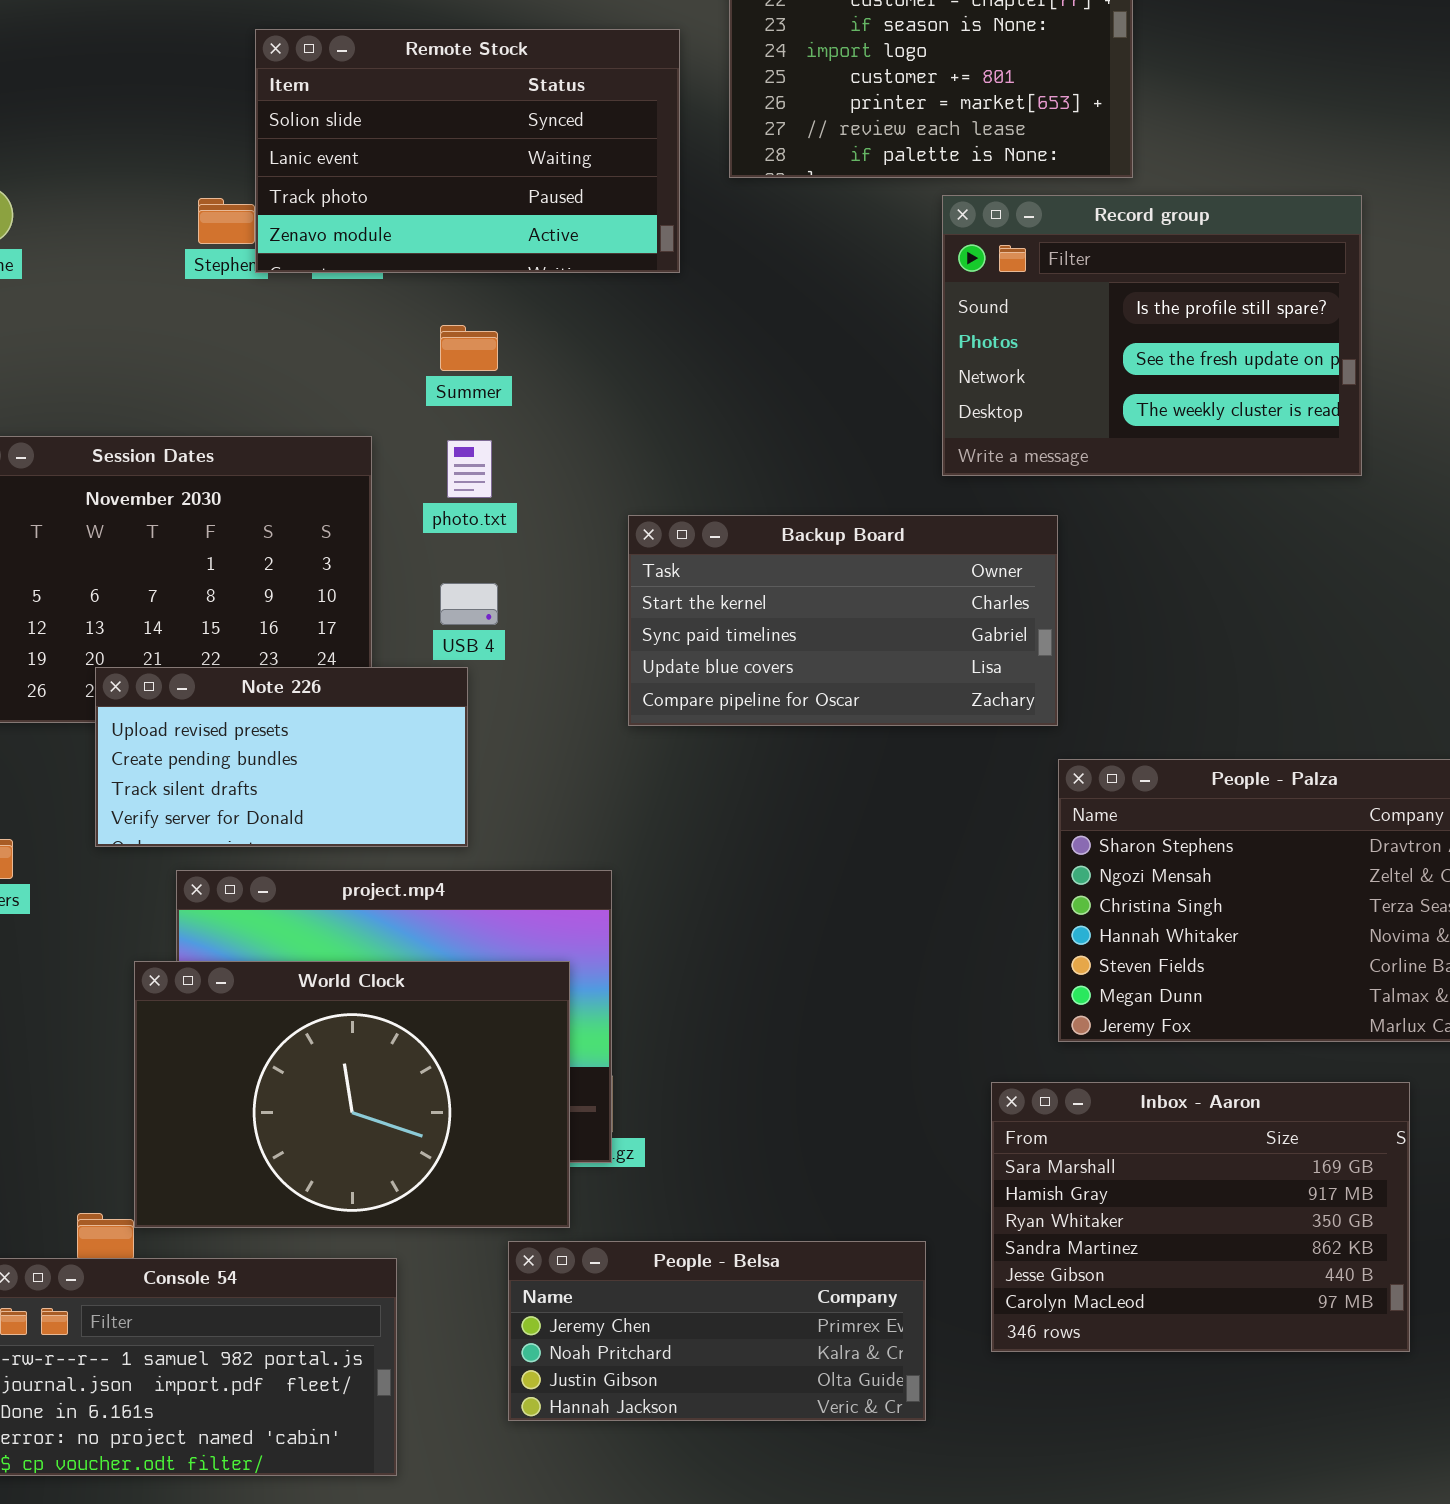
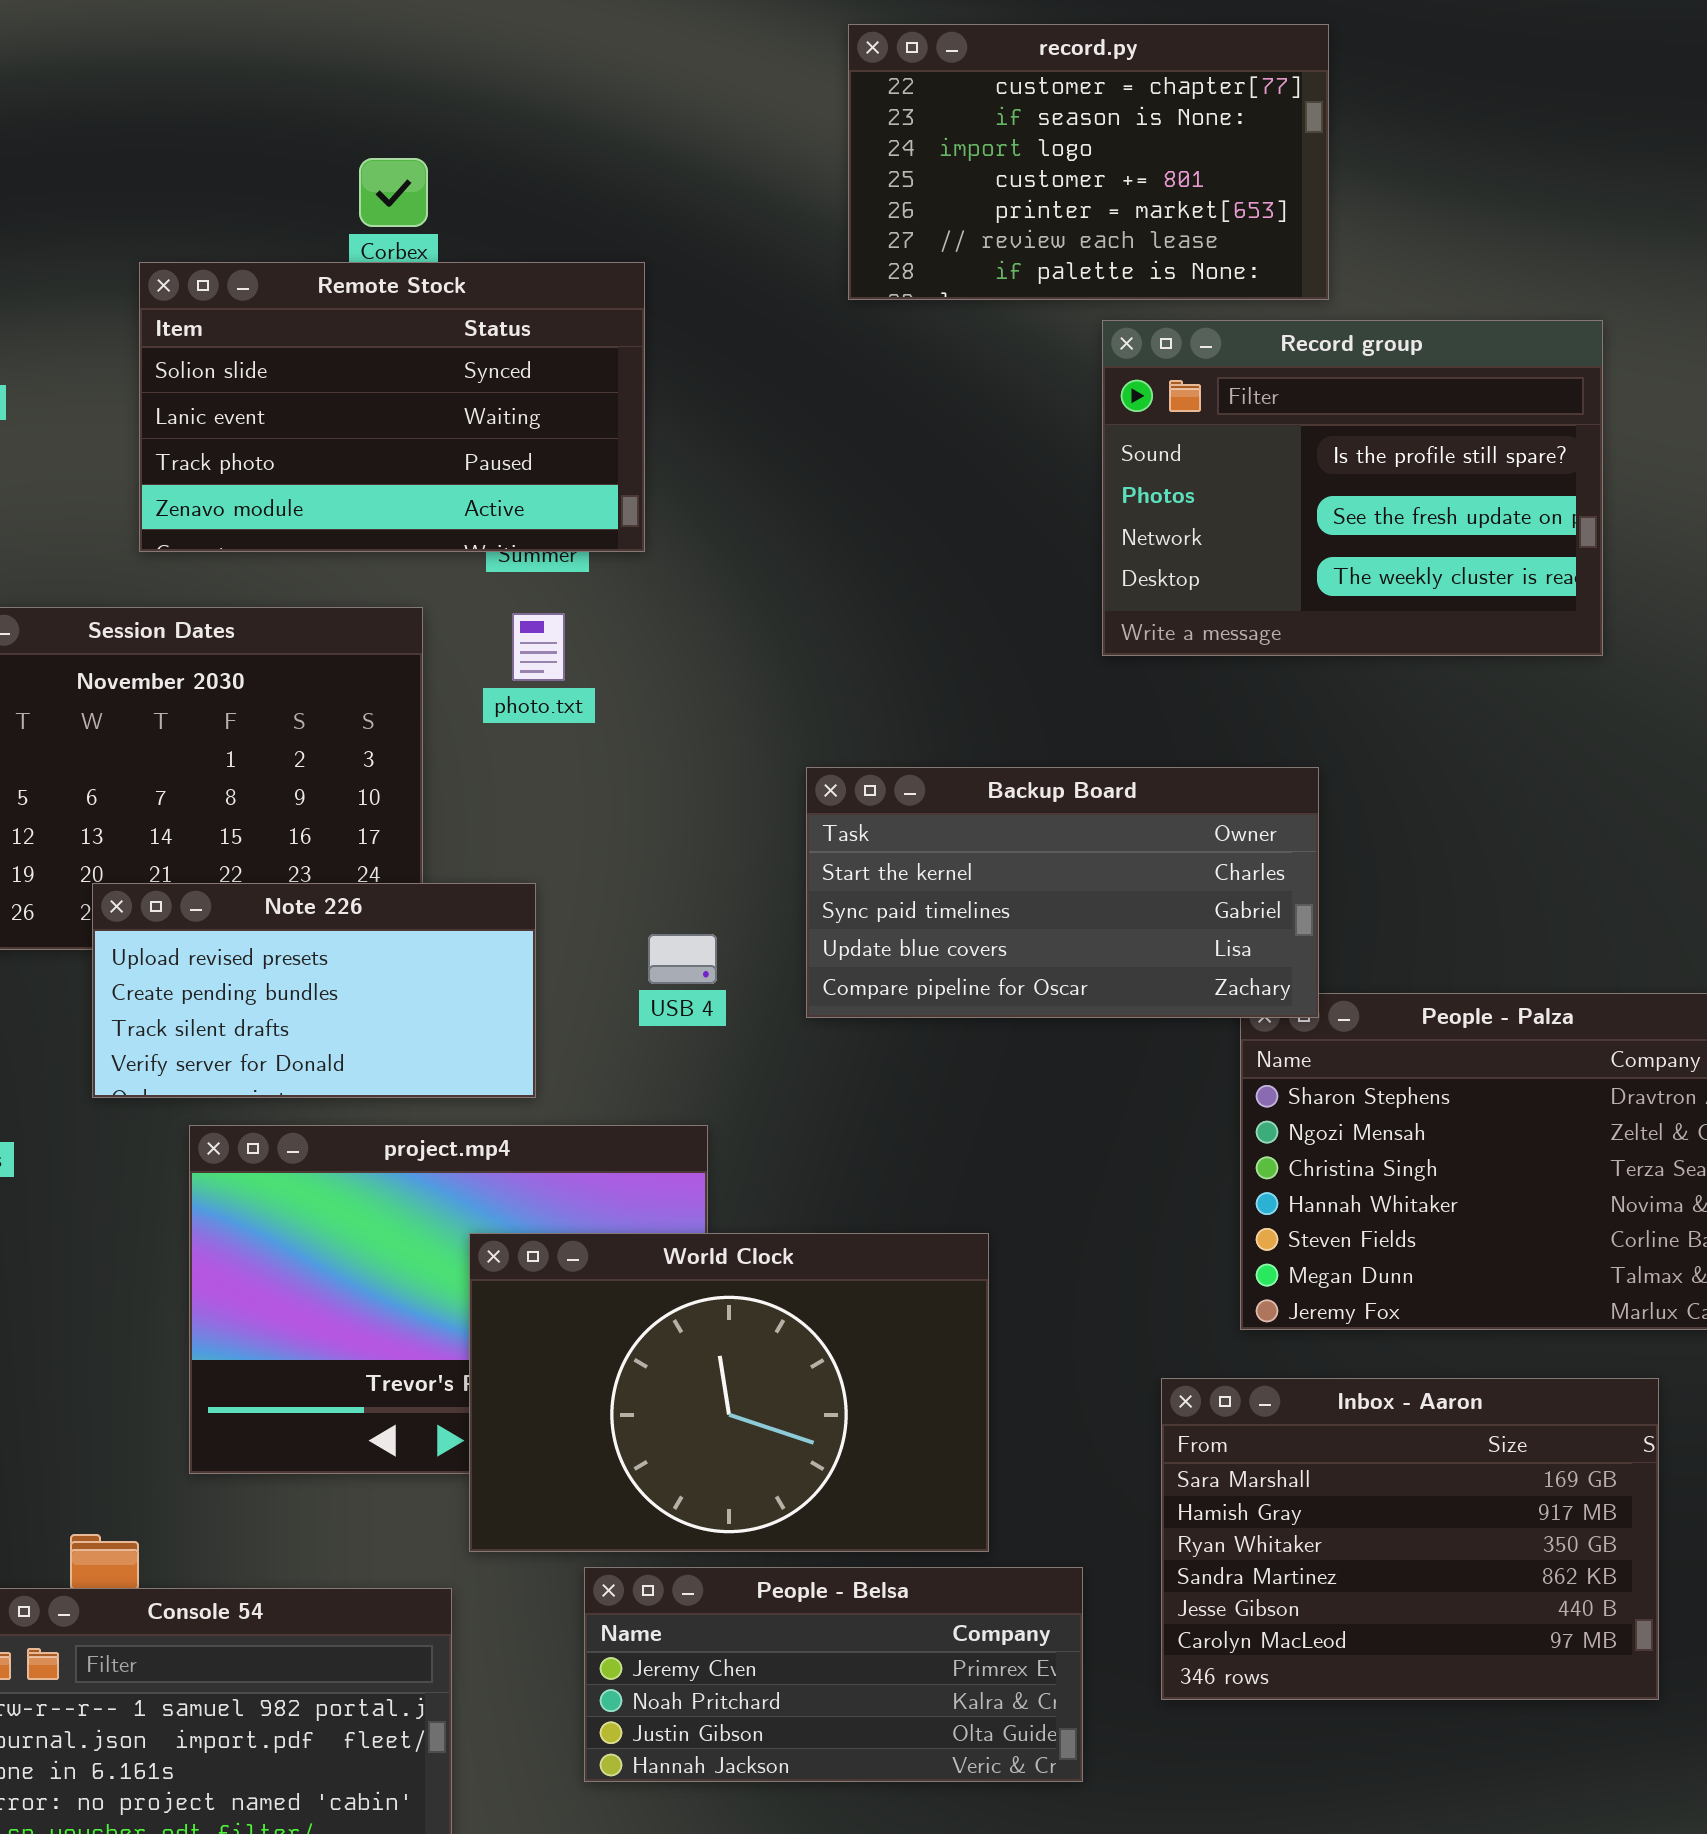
Remote Stock: [255,29,680,273] -> [139,262,645,552], moved
Backup Board: [628,515,1058,726] -> [806,767,1319,1018], moved
USB 4: [440,583,498,625] -> [648,934,717,984], moved
World Clock: [134,961,570,1228] -> [469,1233,989,1552], moved

